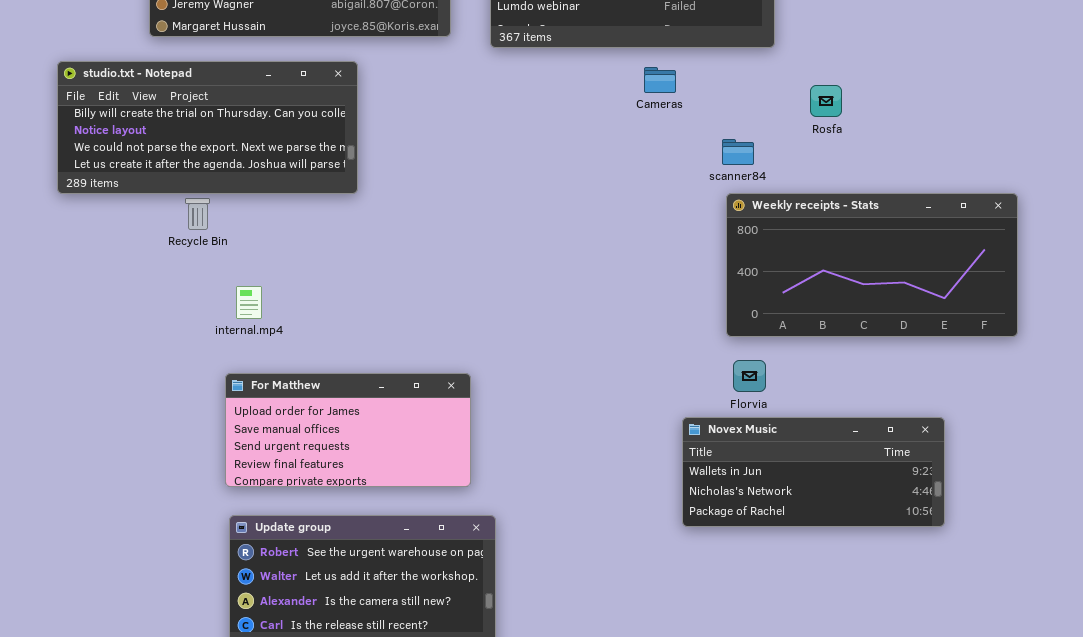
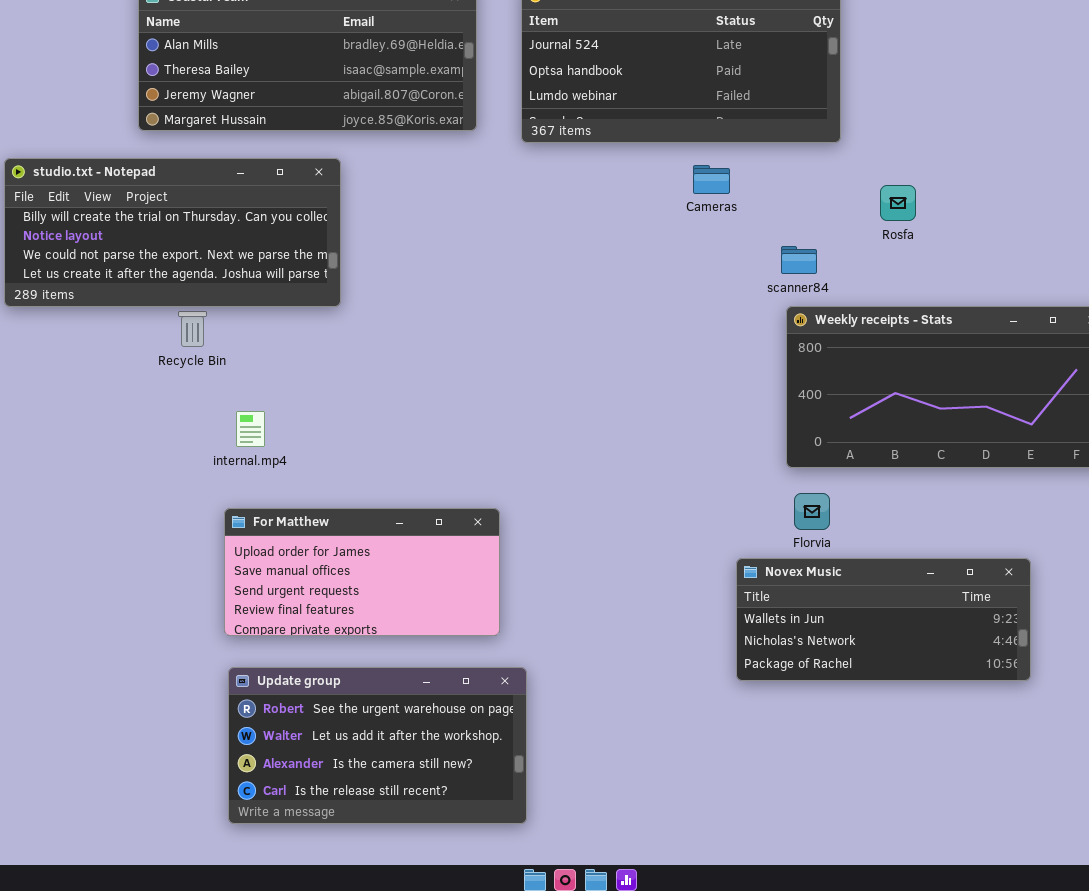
studio.txt - Notepad: [57,61,358,194] -> [4,158,341,307], moved

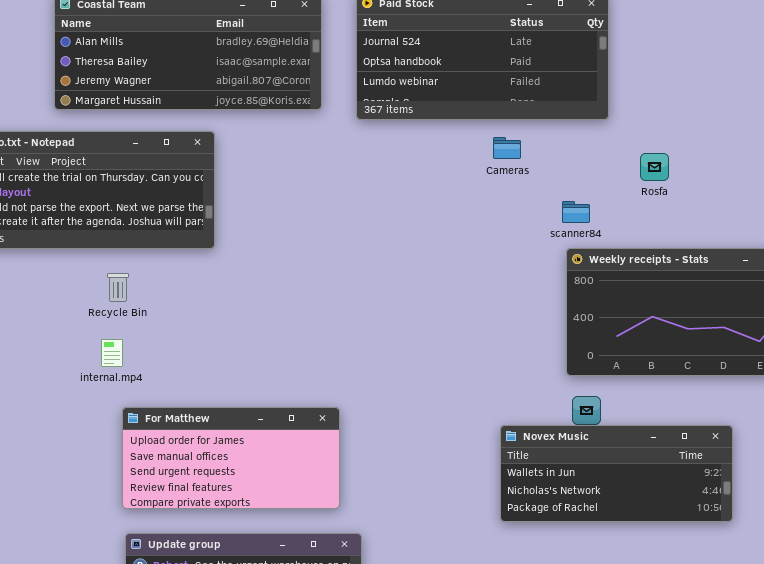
Recycle Bin: [178,311,207,347] -> [107,273,129,302], moved
internal.mp4: [236,411,265,447] -> [101,339,123,367], moved
Novex Music: [736,558,1031,681] -> [500,425,733,522], moved

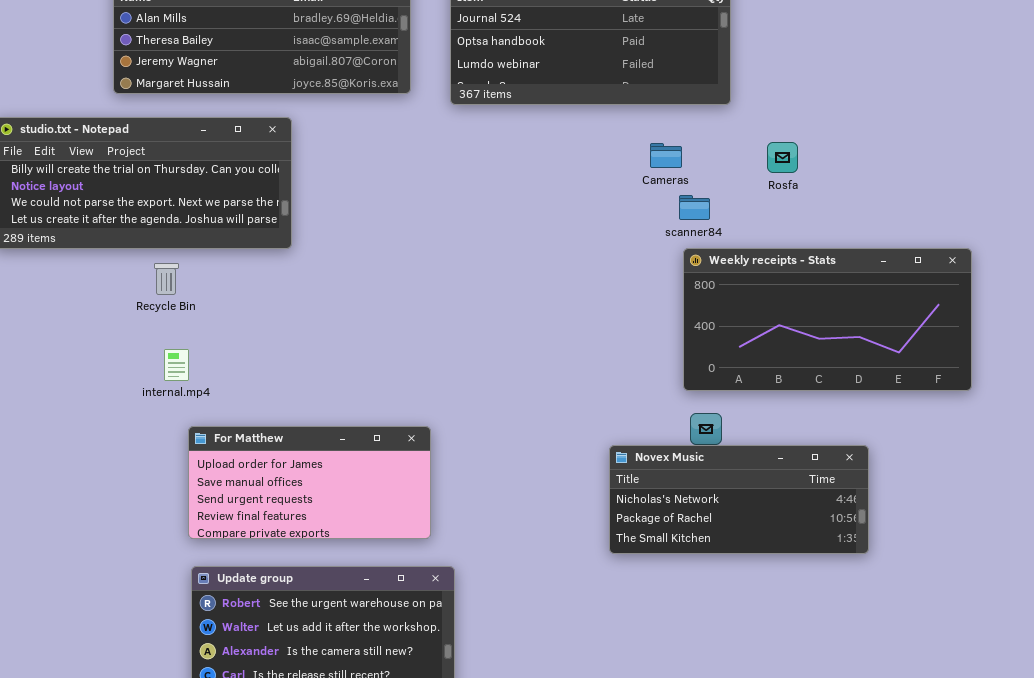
Cameras: [493,137,521,159] -> [650,143,682,168], moved
Recycle Bin: [107,273,129,302] -> [154,263,179,295], moved
Novex Music: [500,425,733,522] -> [609,445,869,554], scrolled down 1 row

